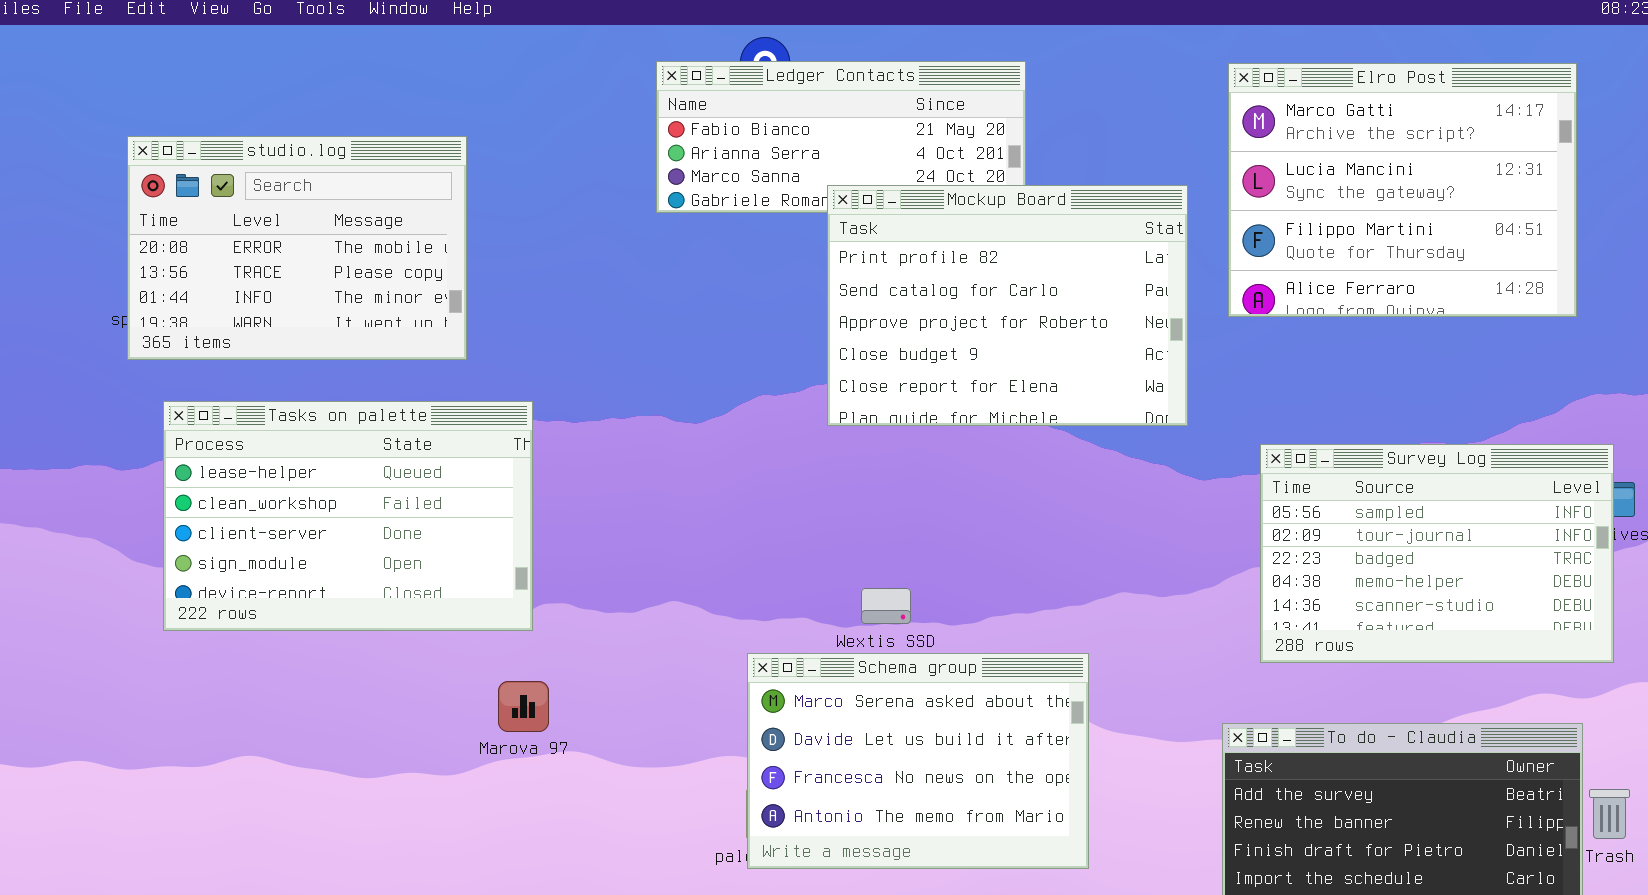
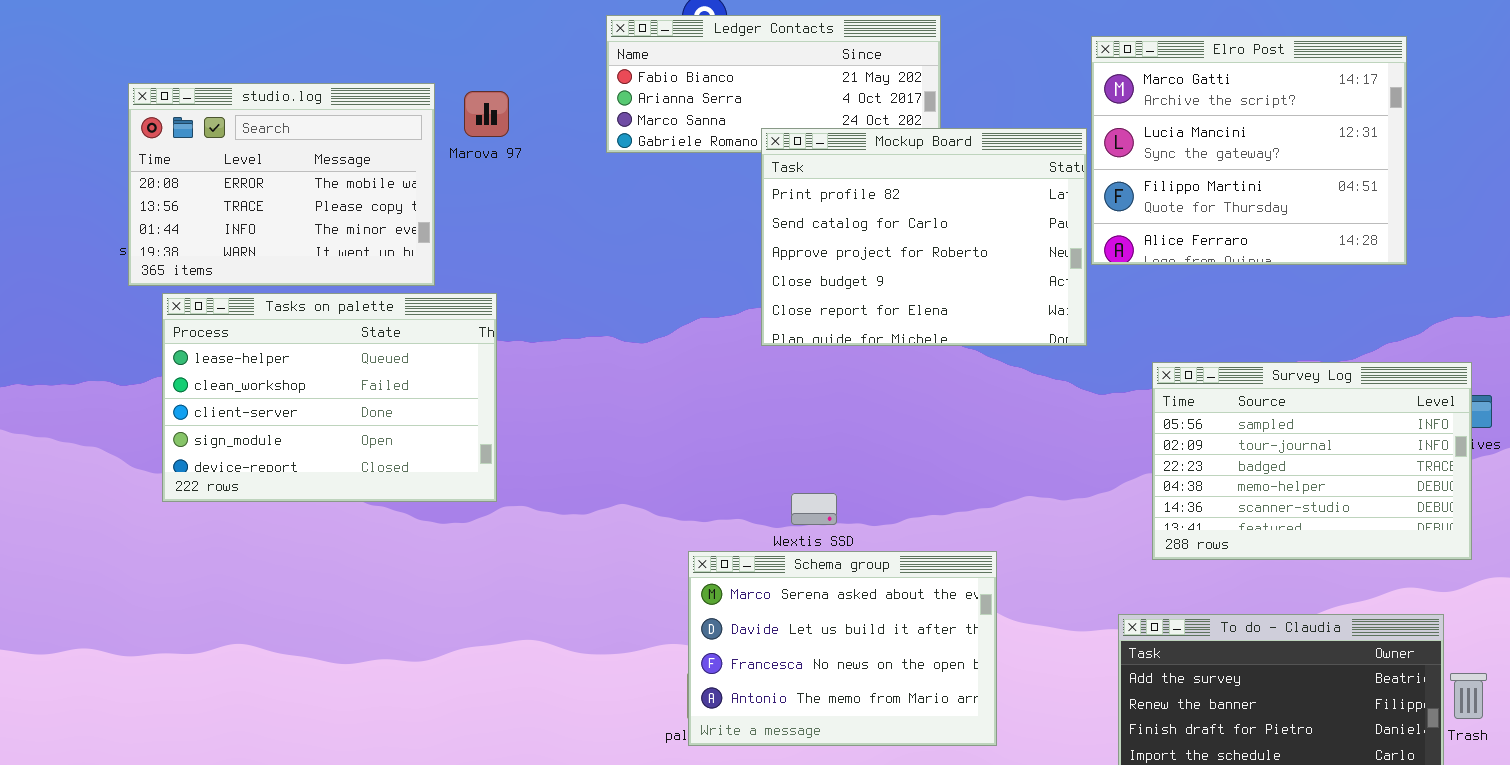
Elro Post: [1228,63,1577,317] -> [1091,36,1407,265], moved
Tasks on palette: [163,401,533,631] -> [162,293,497,502], moved
Marova 97: [498,681,549,732] -> [464,91,509,137], moved

